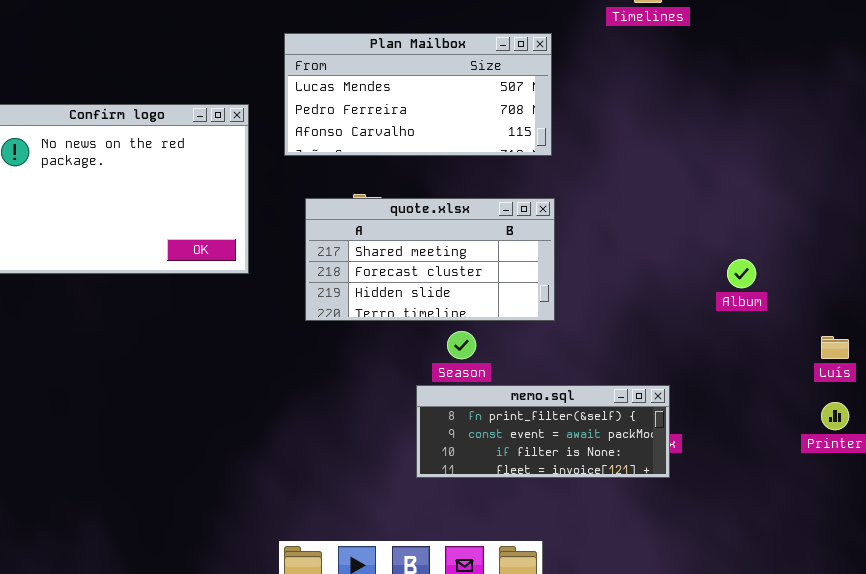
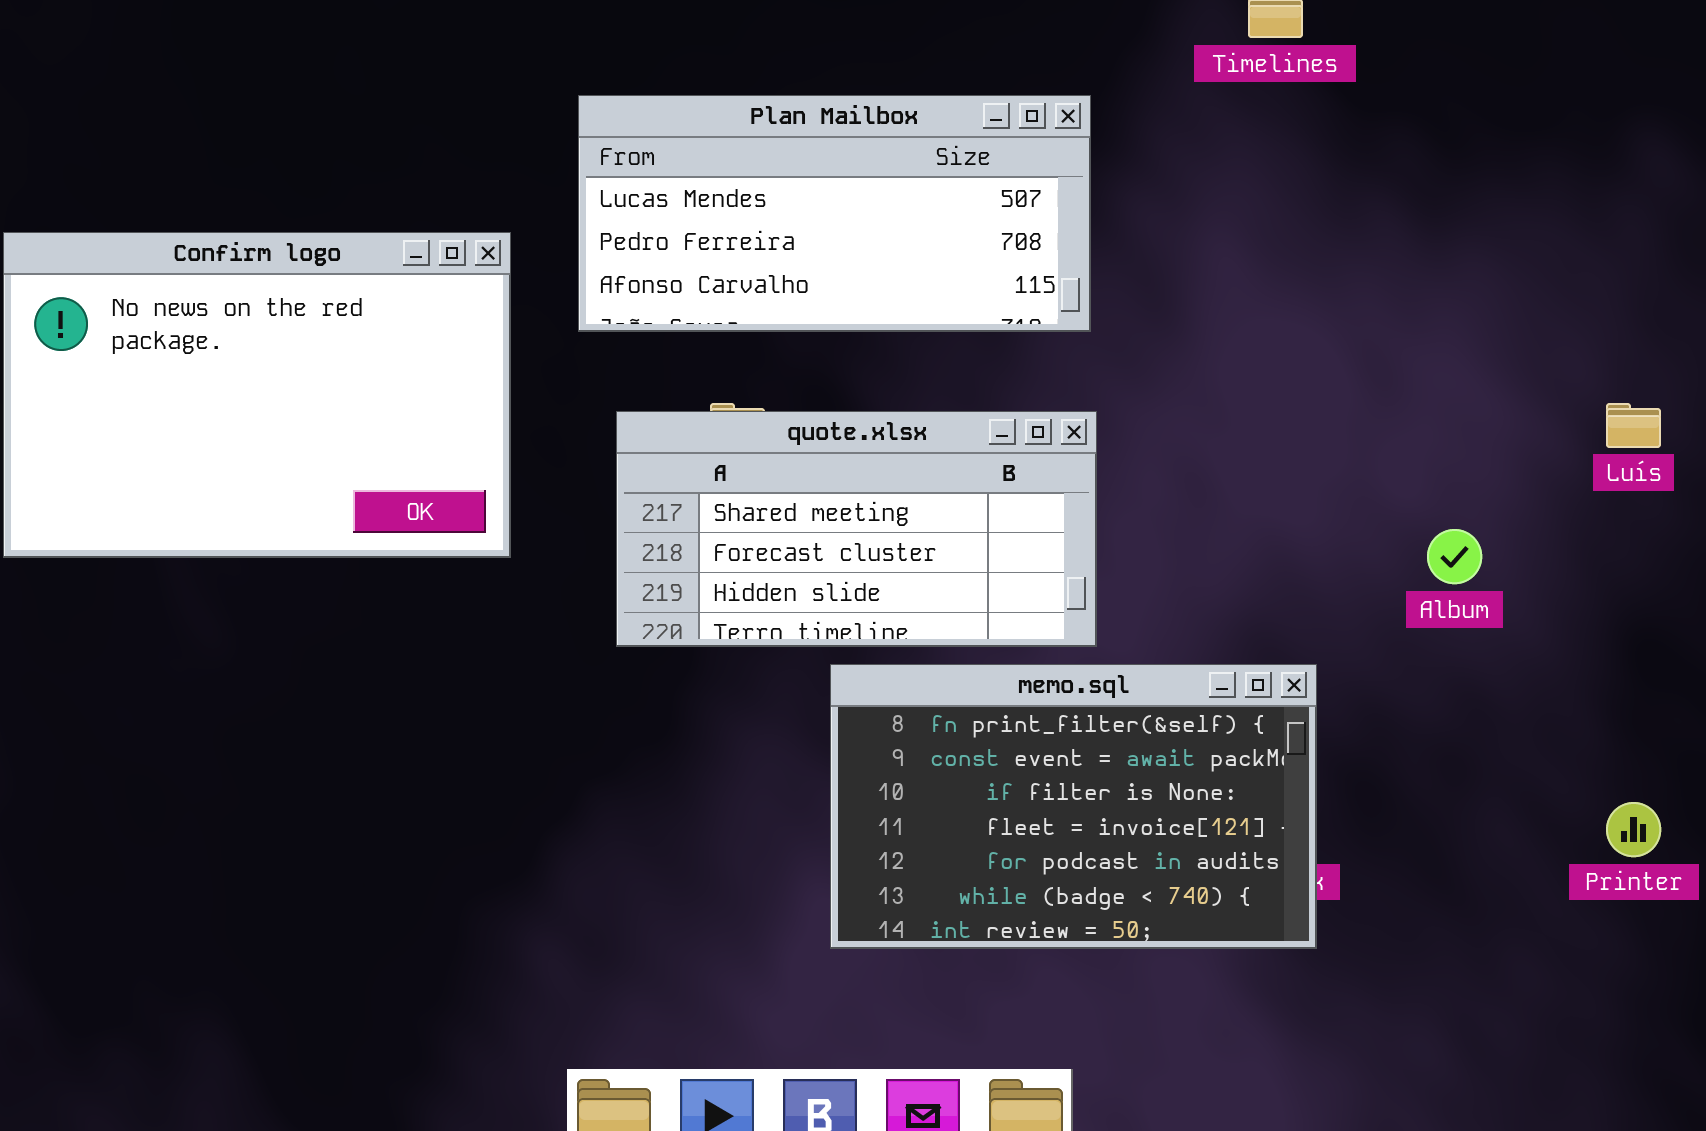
Luís: [821,336,849,359] -> [1606,403,1661,448], moved
memo.sql: [416,385,670,478] -> [830,664,1317,949], resized

